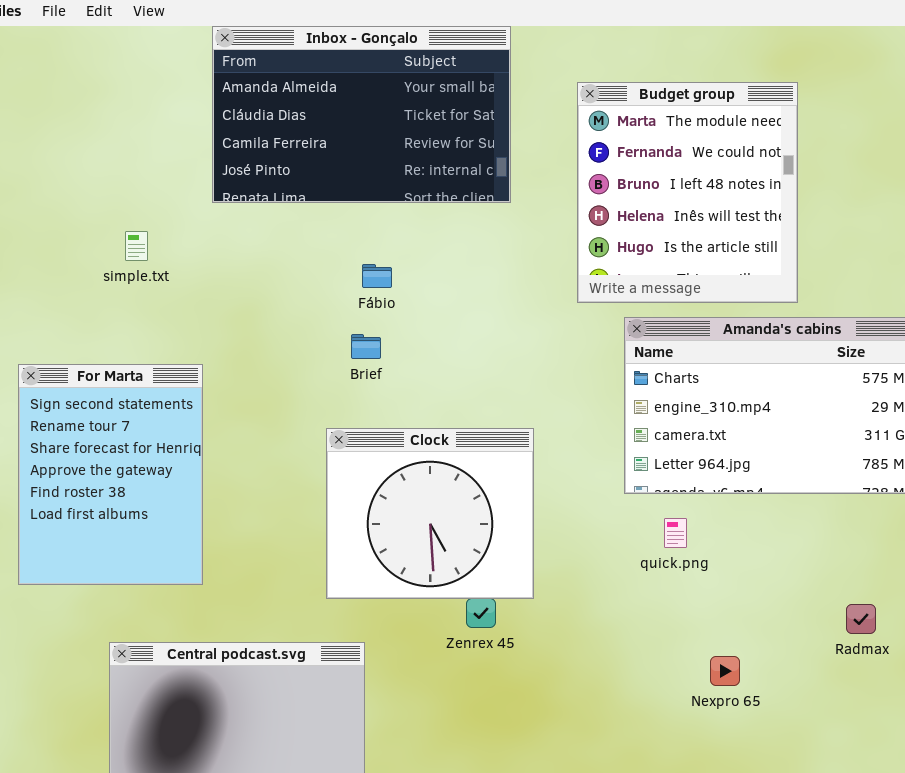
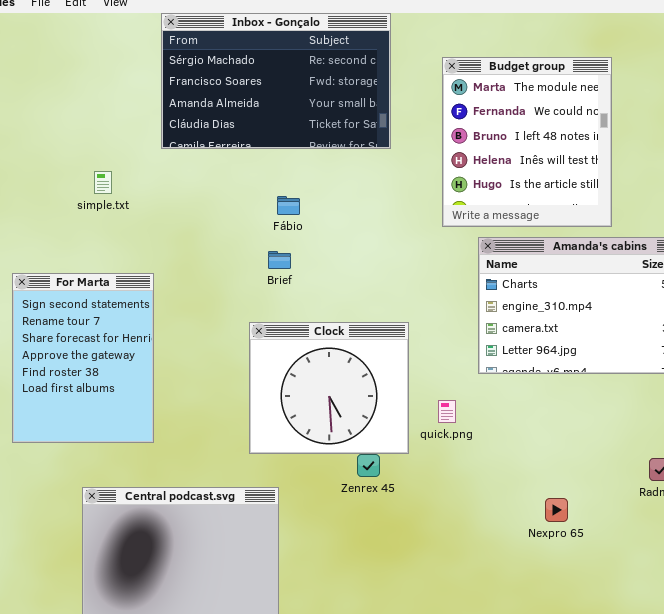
Inbox - Gonçalo: [212,26,511,203] -> [161,13,391,149], scrolled up 2 rows
quick.png: [664,518,687,548] -> [438,400,456,423], moved

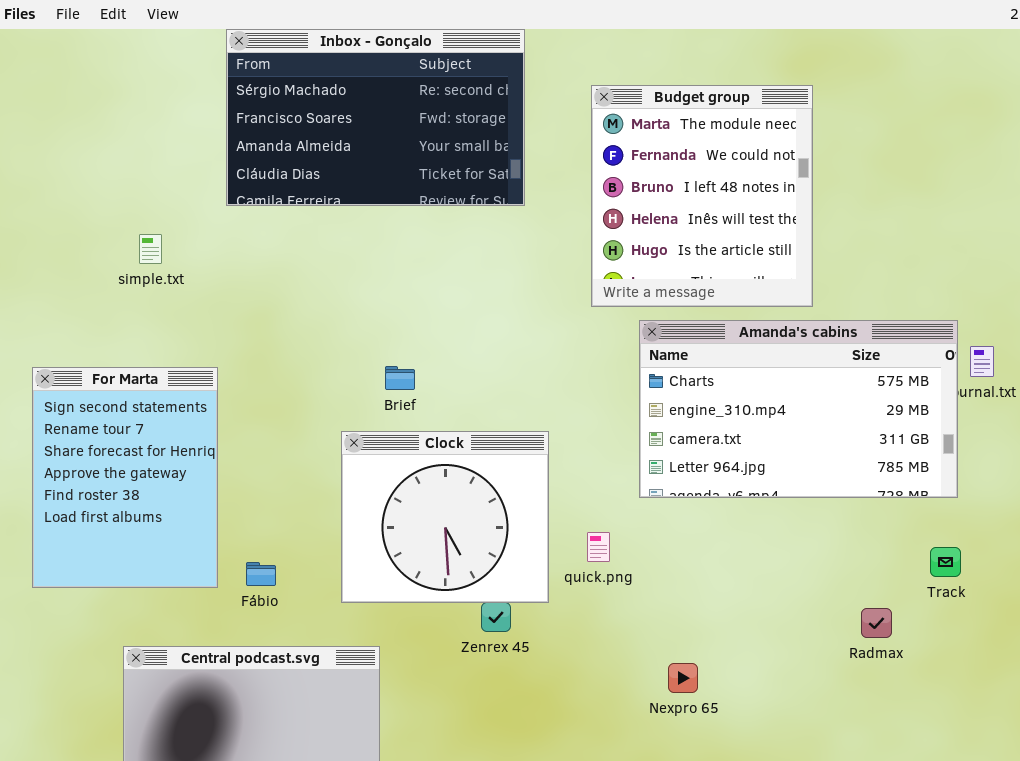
Fábio: [277,196,300,215] -> [246,562,276,586], moved
Brief: [268,251,291,269] -> [385,366,415,390], moved
Nexpro 65: [545,498,568,522] -> [668,663,698,693], moved

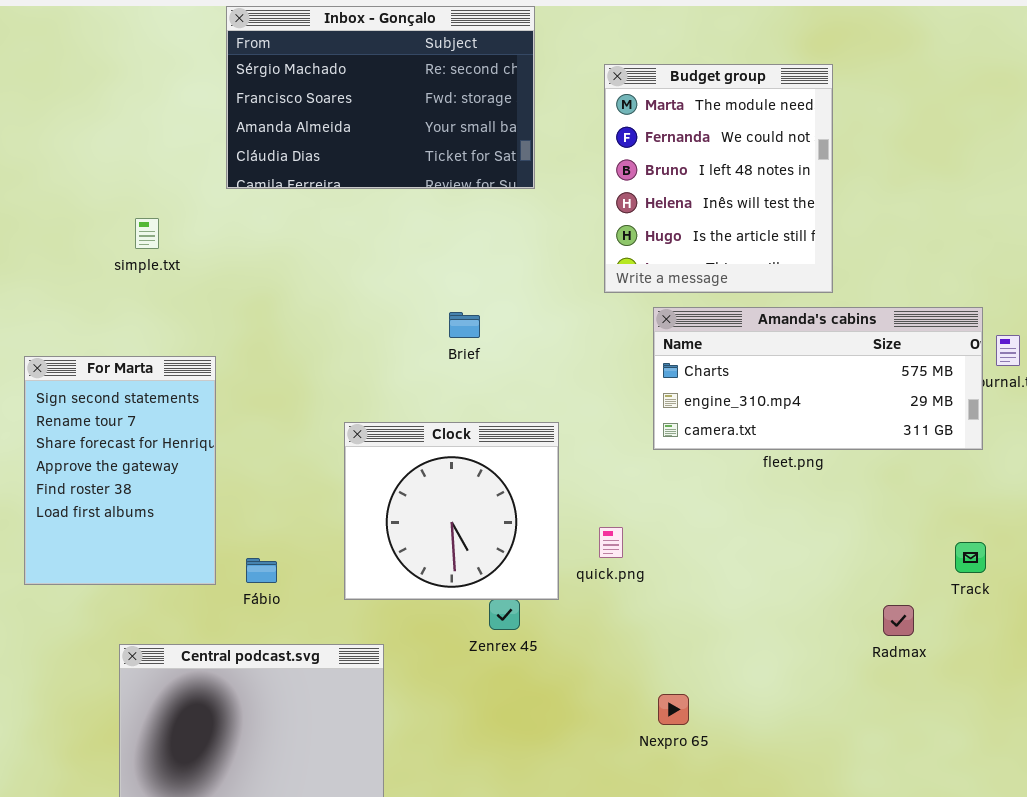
Amanda's cabins: [639,320,958,498] -> [653,307,983,450], resized
Brief: [385,366,415,390] -> [449,312,480,338], moved
Nexpro 65: [668,663,698,693] -> [658,694,689,725], moved

